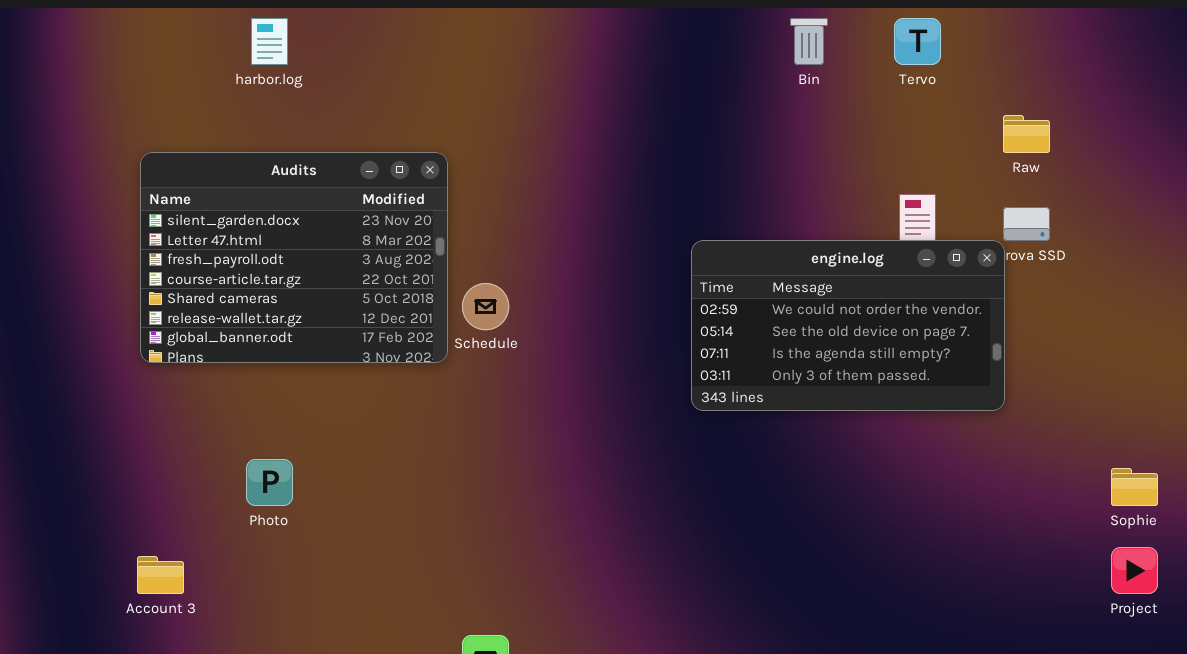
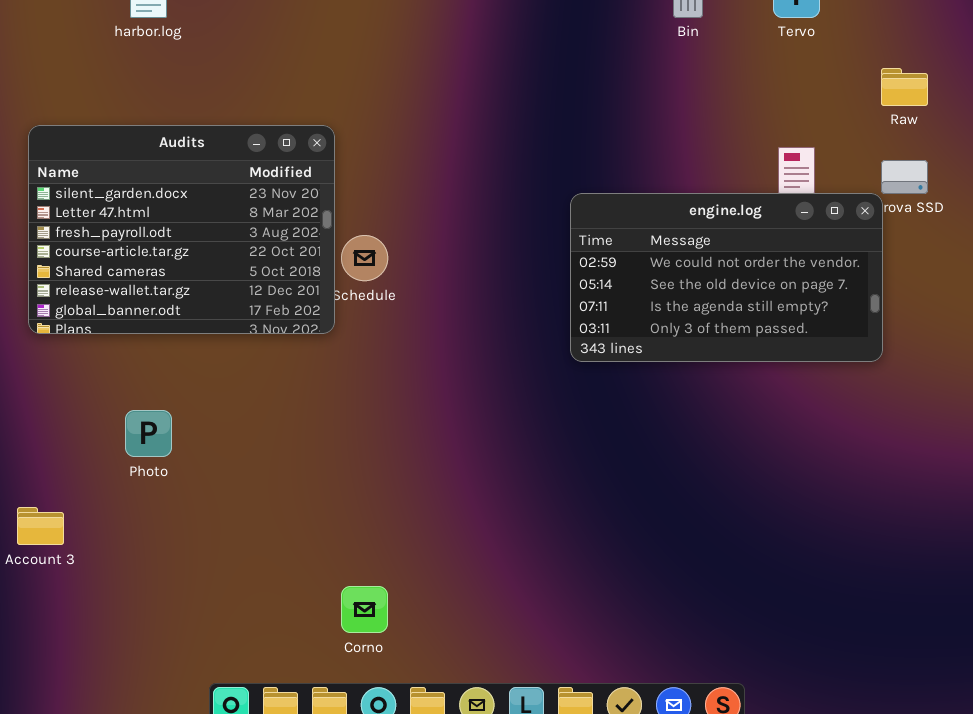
Audits: [140,152,448,363] -> [28,125,335,334], moved

